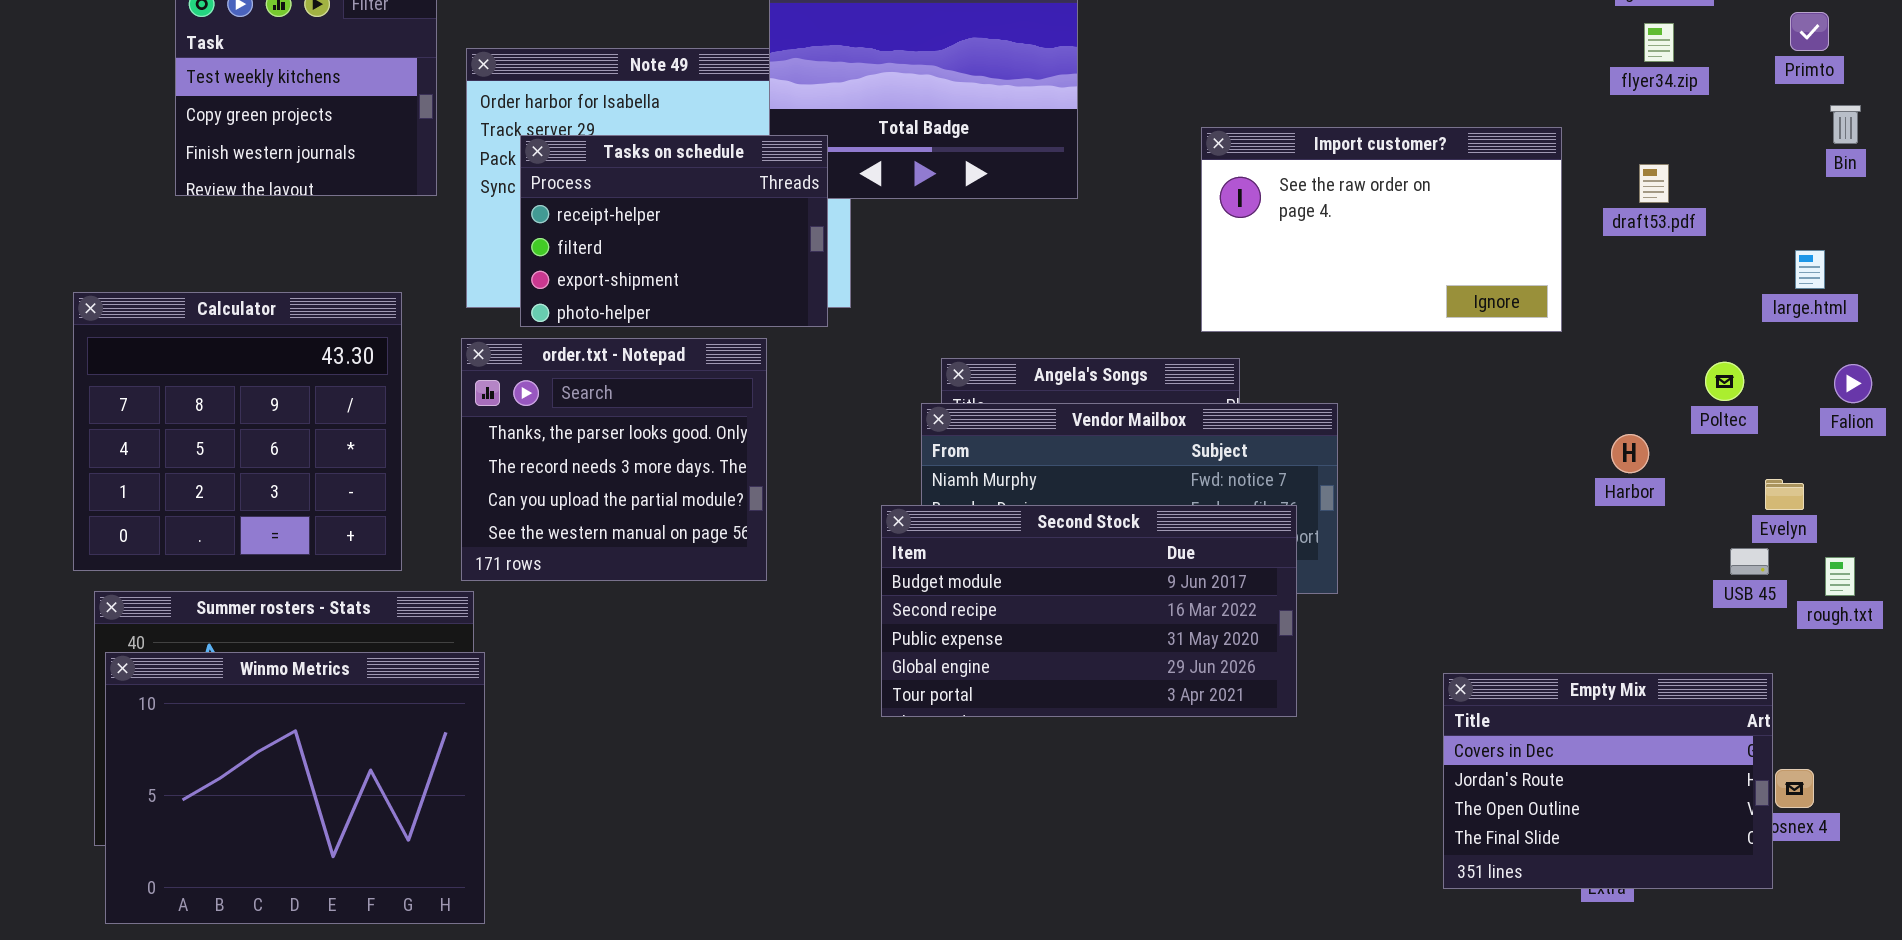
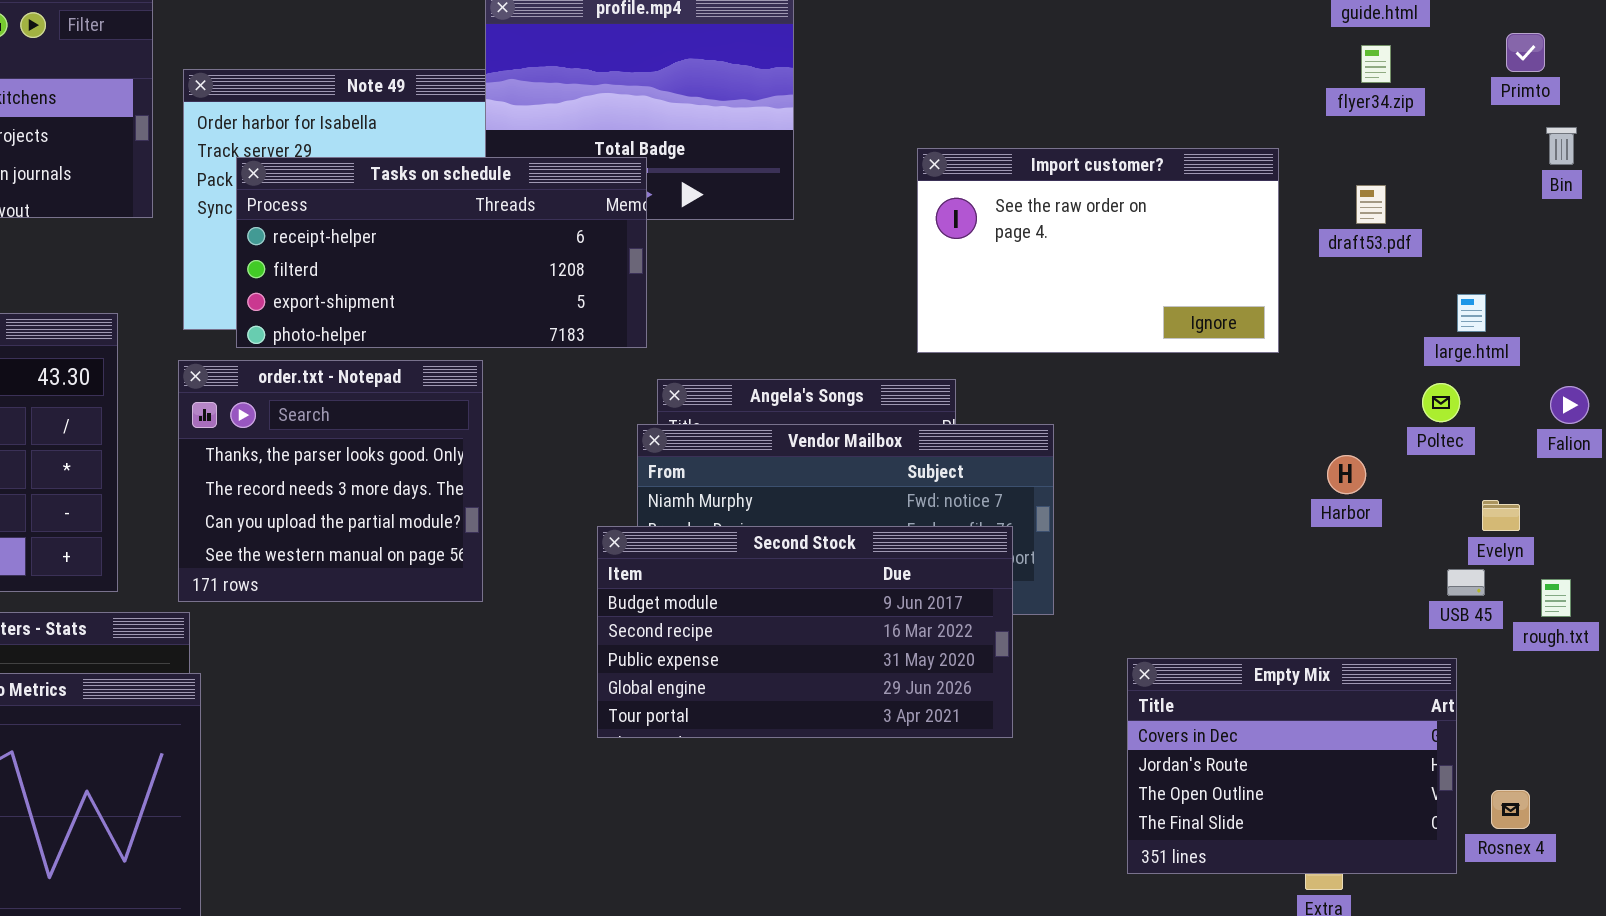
Tasks on schedule: [520,135,828,327] -> [236,157,647,348], resized
large.html: [1795,250,1825,289] -> [1457,294,1486,332], moved
Empty Mix: [1443,673,1773,889] -> [1127,658,1457,874], moved

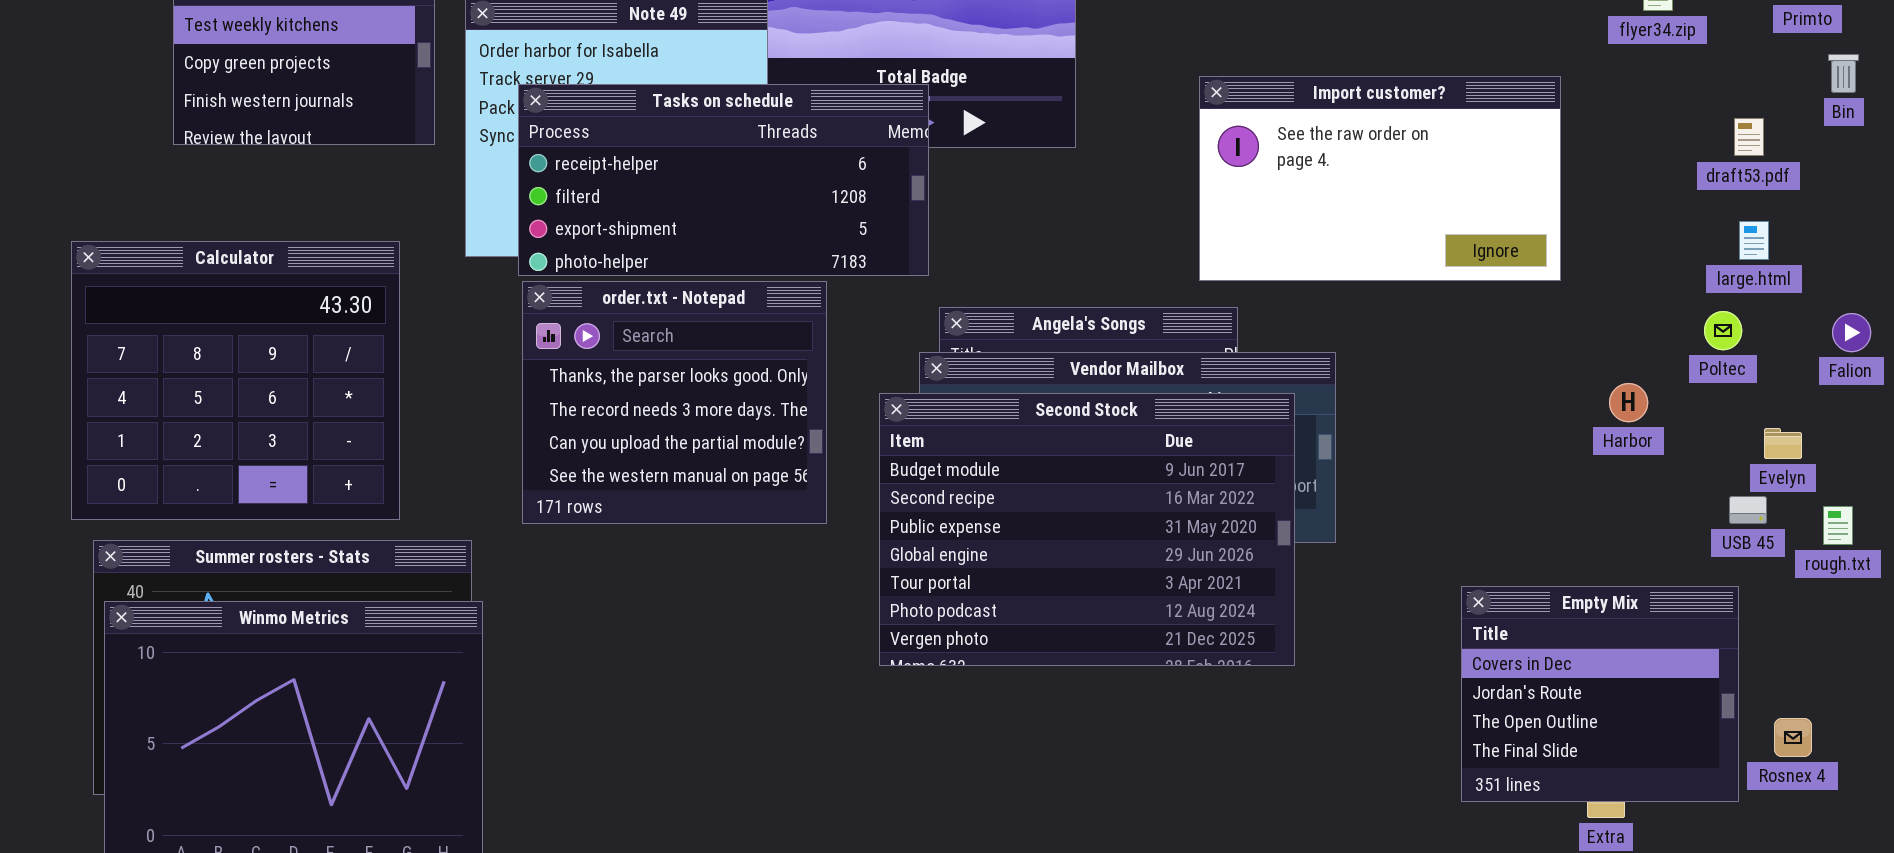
draft53.pdf: [1356,185,1386,224] -> [1734,118,1764,156], moved
order.txt - Notepad: [178,360,483,602] -> [522,281,827,524], moved
Second Stock: [597,526,1013,738] -> [879,393,1295,666], resized
Empty Mix: [1127,658,1457,874] -> [1461,586,1739,802], resized

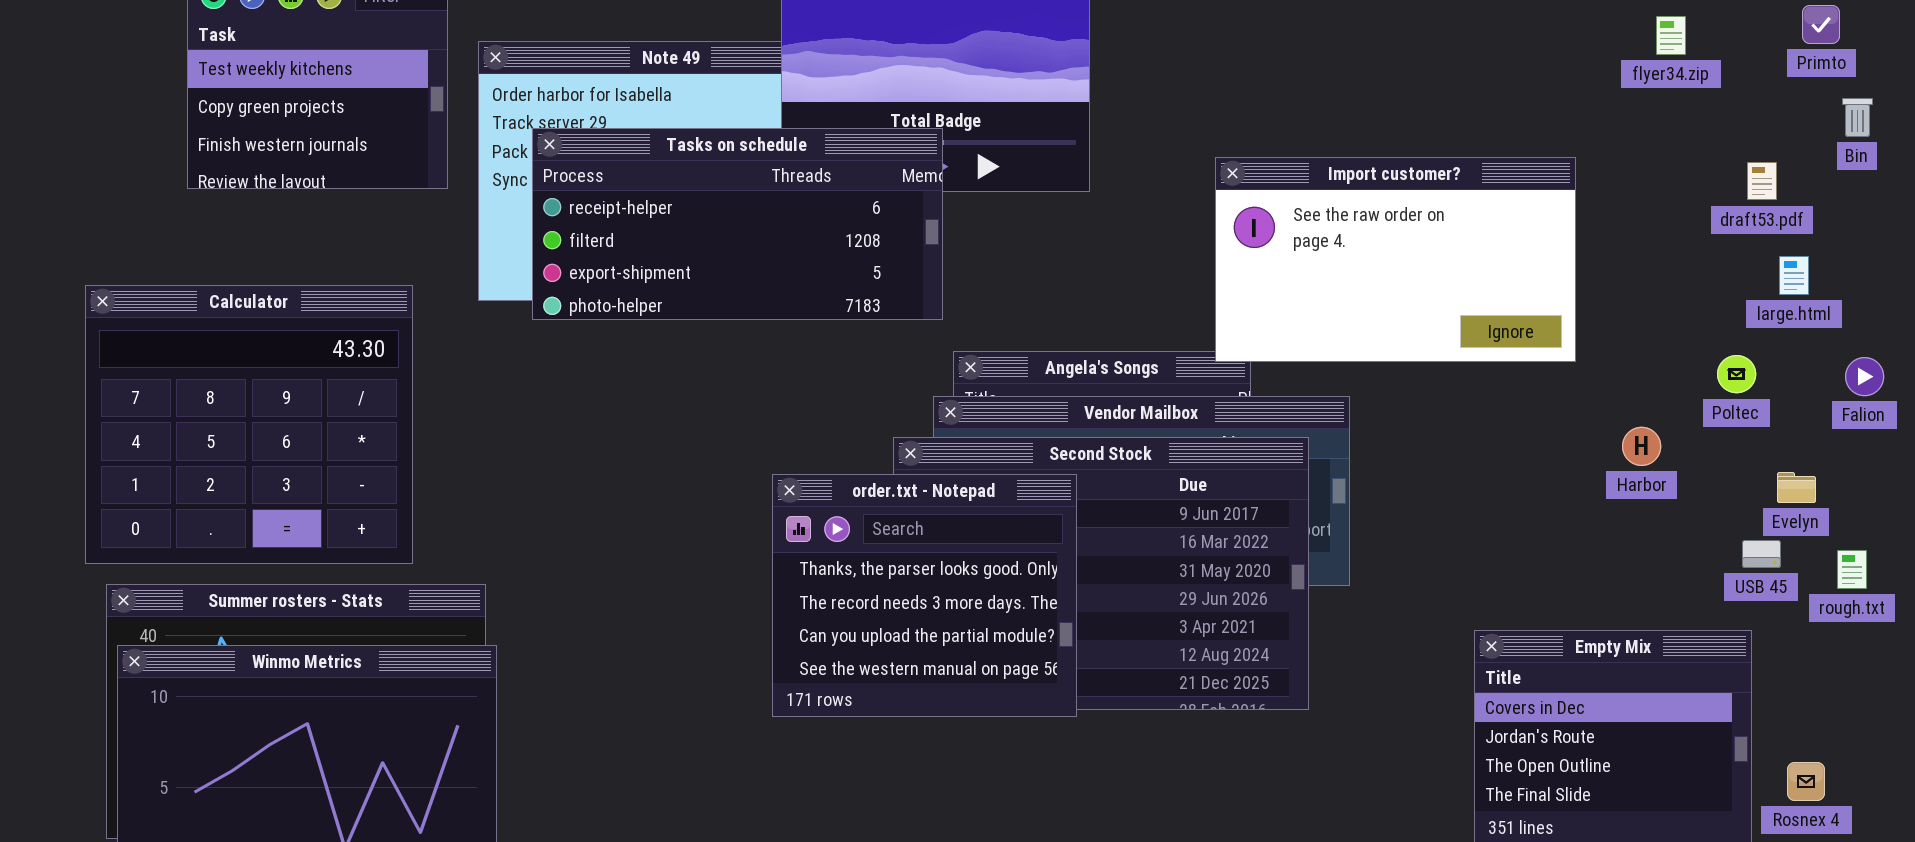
Import customer?: [1199,76,1561,281] -> [1215,157,1576,362], moved
large.html: [1739,221,1769,260] -> [1779,256,1809,295], moved
order.txt - Notepad: [522,281,827,524] -> [772,474,1077,717], moved

